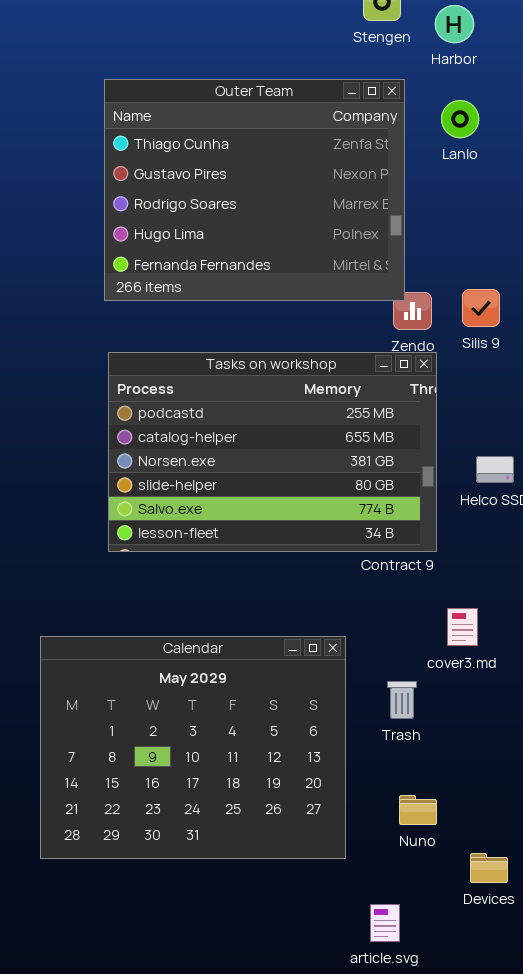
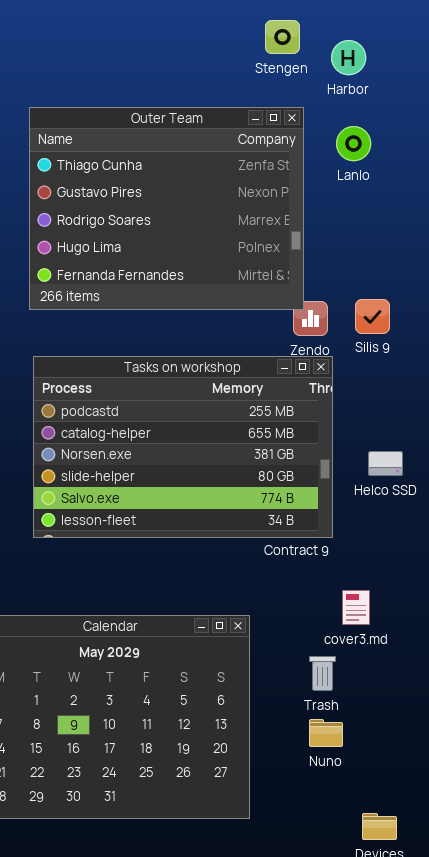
Trash: [387,681,417,719] -> [309,656,336,691], moved
Nuno: [399,795,437,825] -> [309,719,343,747], moved

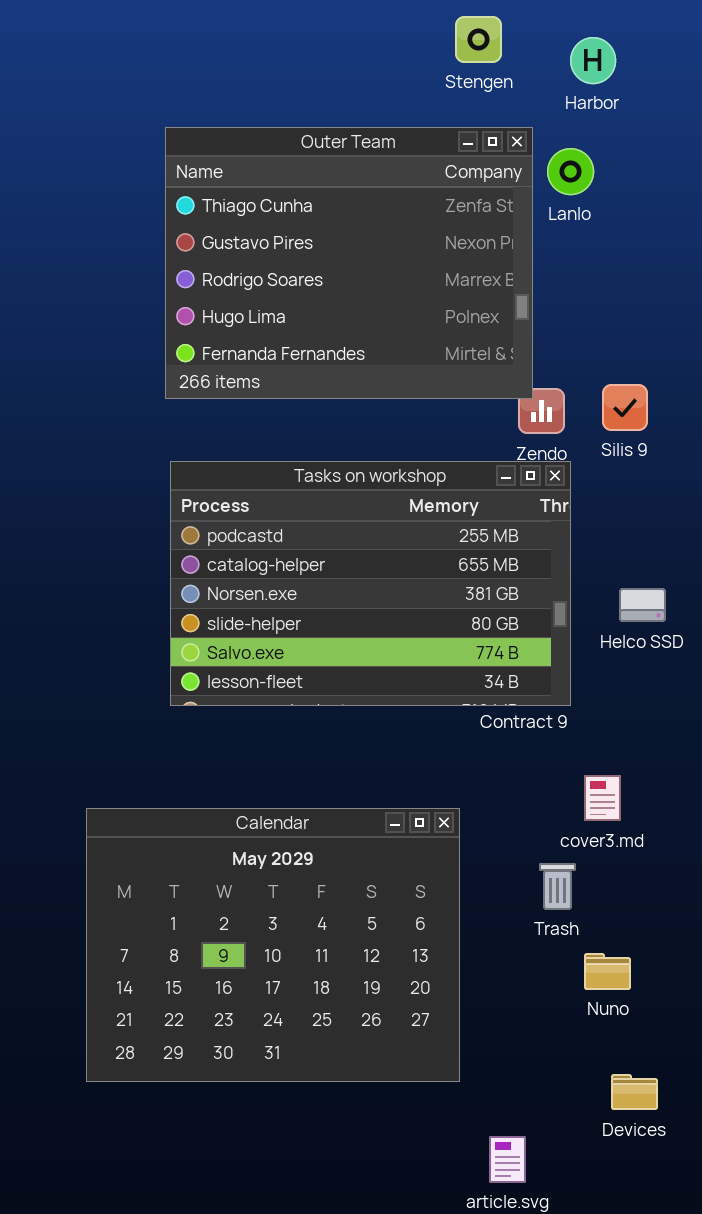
Stengen: [265,20,300,54] -> [455,16,502,63], moved
Lanlo: [336,126,371,161] -> [547,148,594,195], moved
Nuno: [309,719,343,747] -> [584,953,631,990], moved

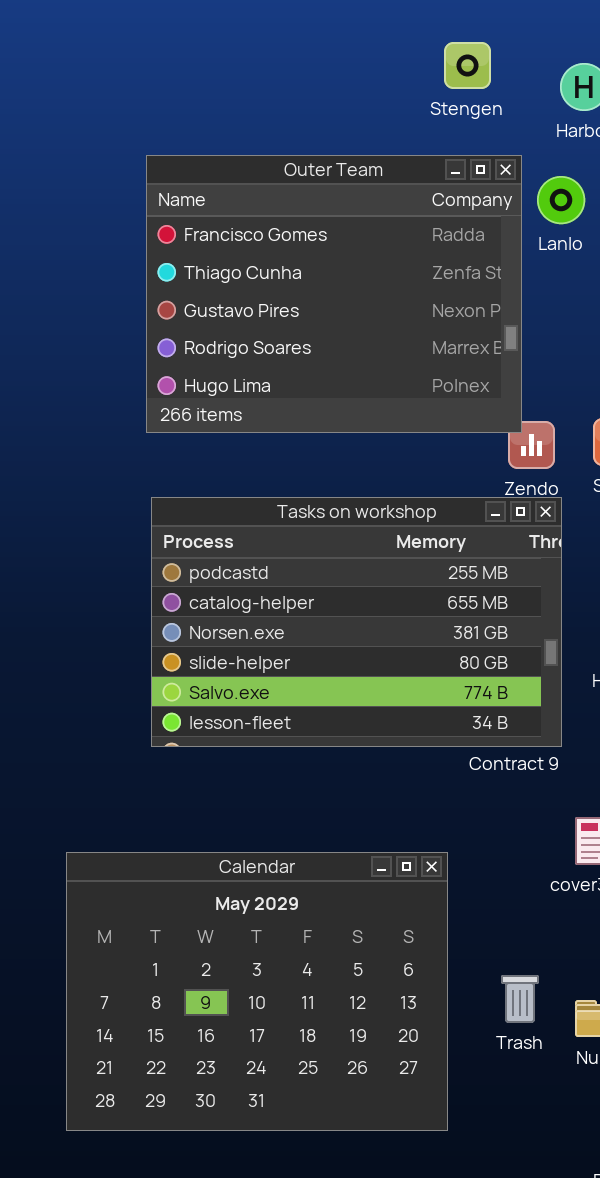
Outer Team: [165,127,533,399] -> [146,155,522,433], scrolled up 1 row
Trash: [539,863,576,910] -> [501,975,539,1023], moved

